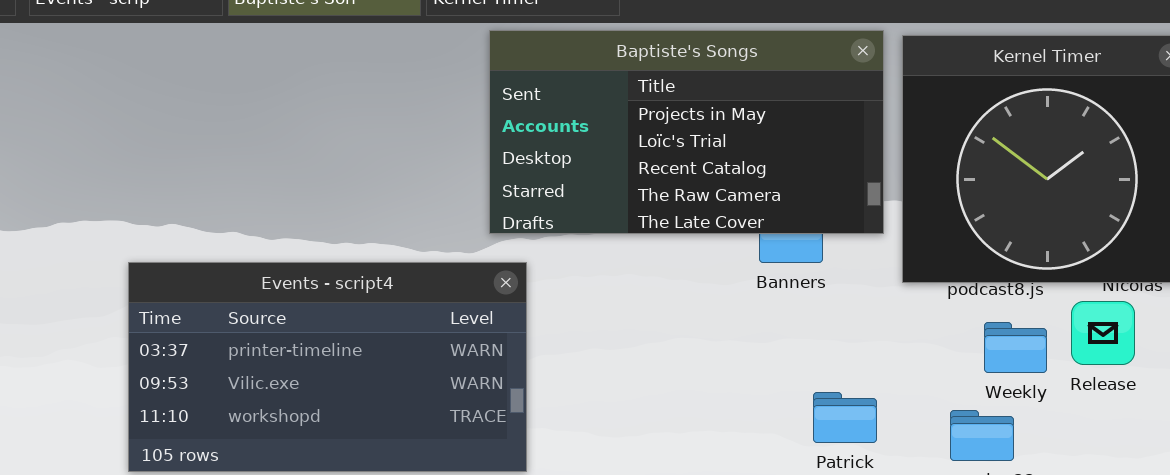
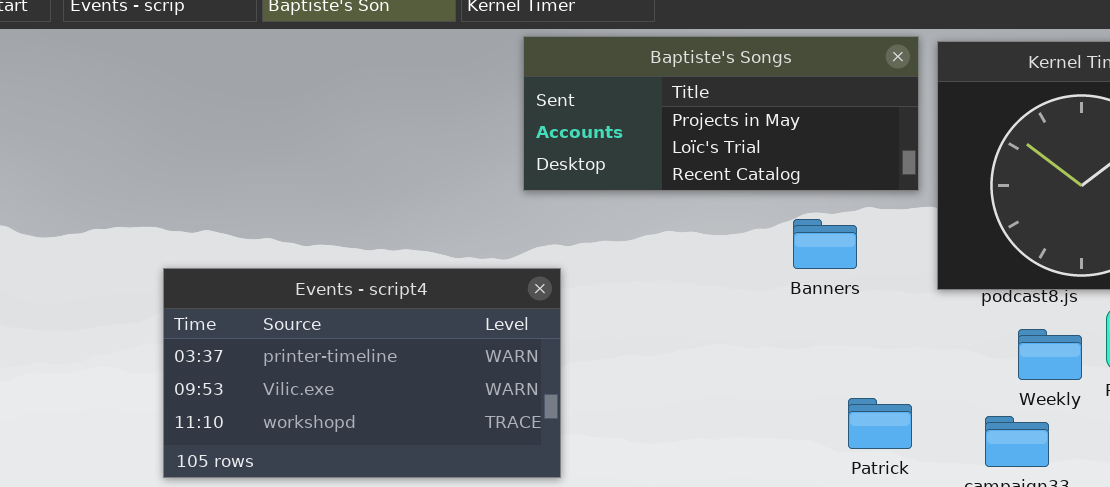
Baptiste's Songs: [489,30,884,234] -> [523,36,919,191], resized

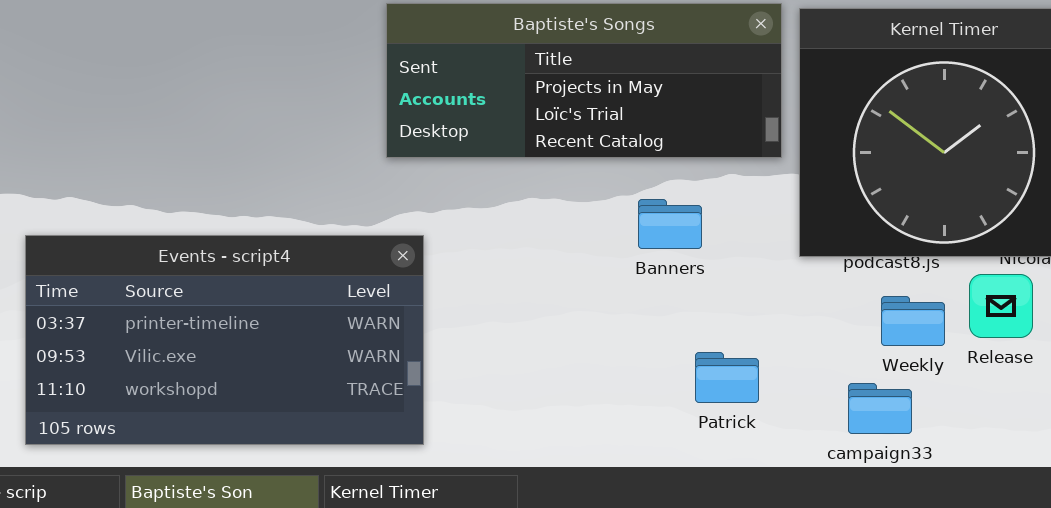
Banners: [793,219,857,269] -> [638,199,702,249], moved
Patrick: [848,398,912,449] -> [695,352,759,403], moved

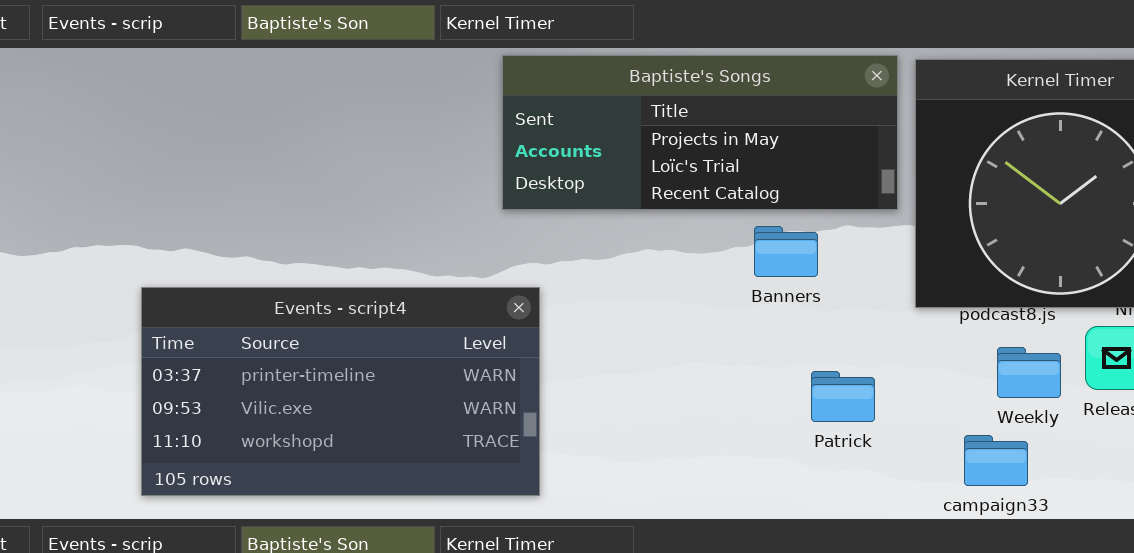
Banners: [638,199,702,249] -> [754,226,818,277], moved
Patrick: [695,352,759,403] -> [811,371,875,422], moved

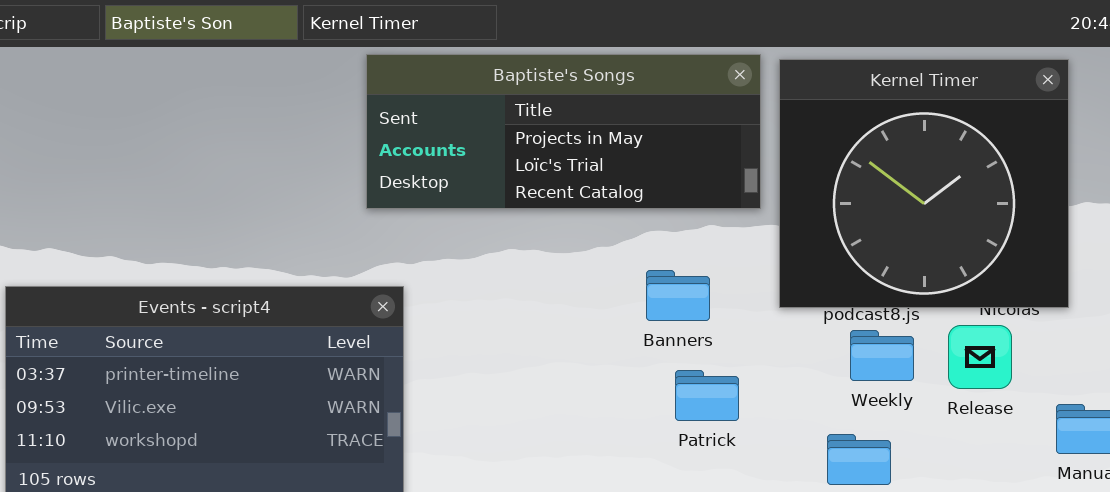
Banners: [754,226,818,277] -> [646,270,710,321], moved
Weekly: [997,347,1061,398] -> [850,330,914,381], moved

